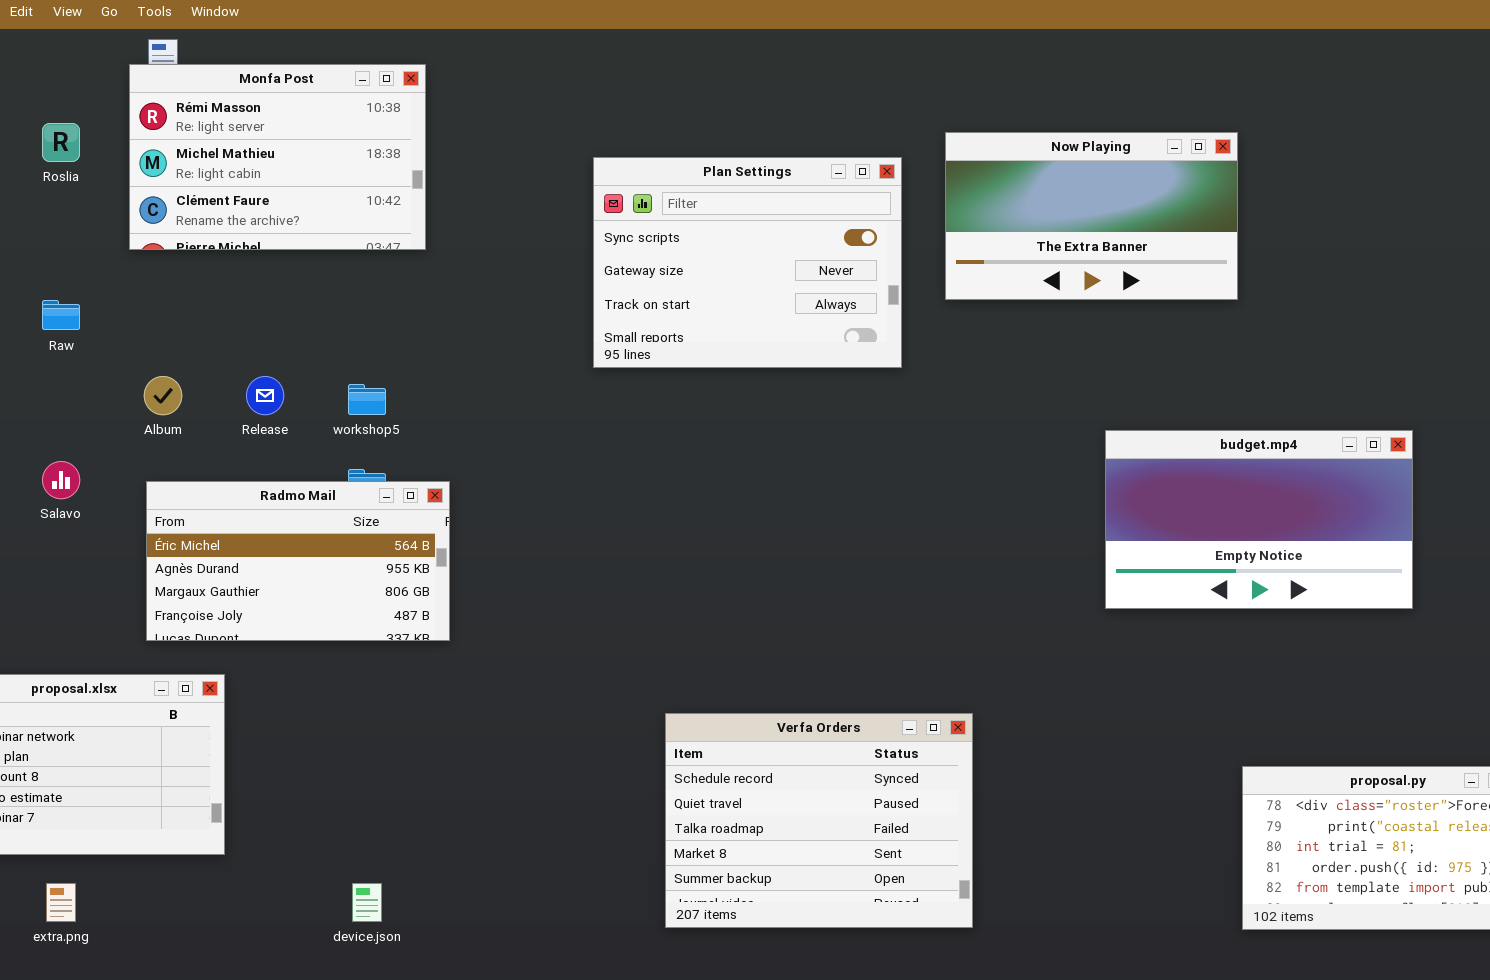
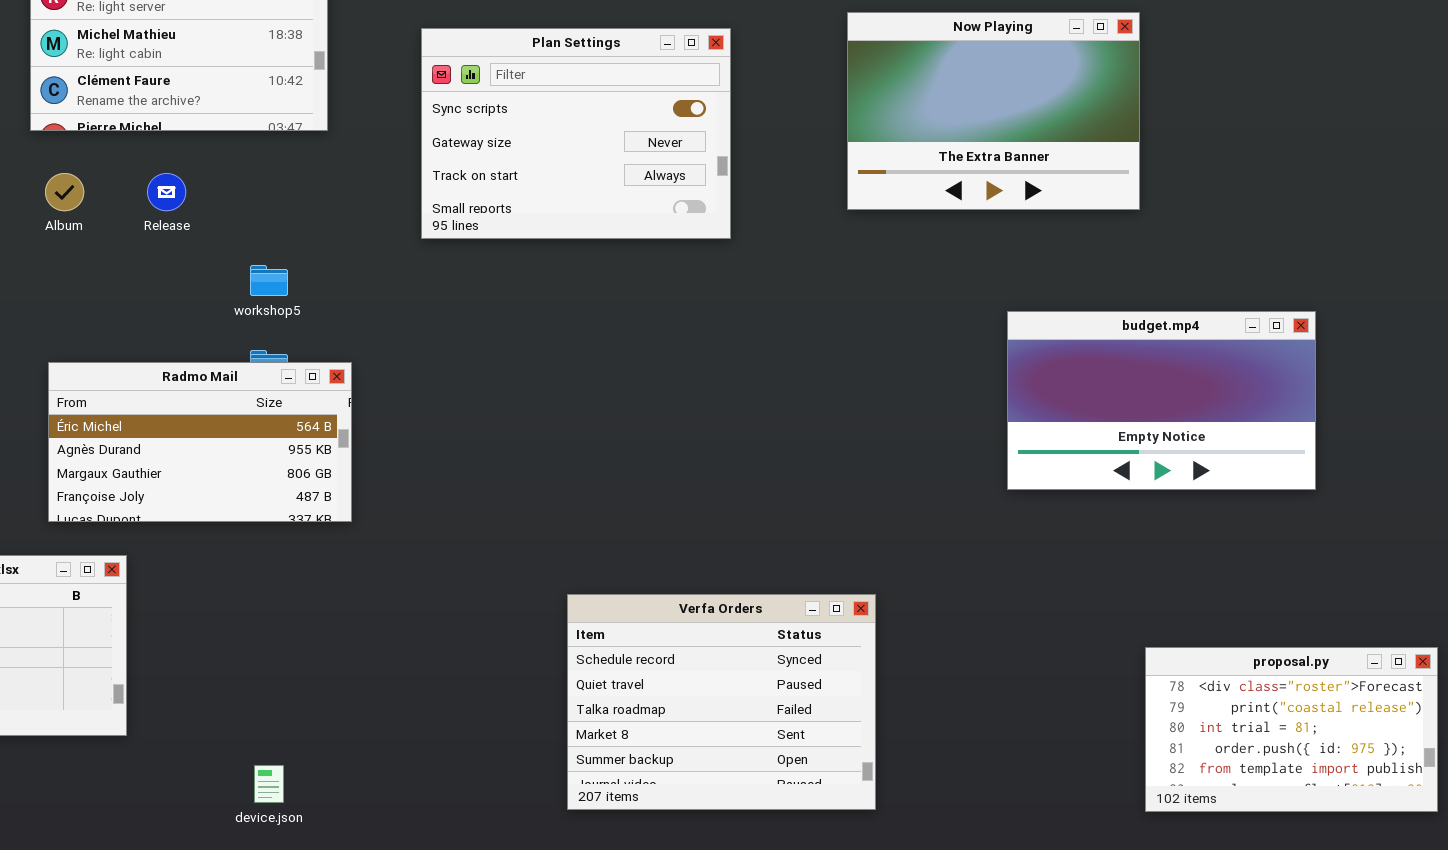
Now Playing: [945,132,1238,300] -> [847,12,1140,210], resized
Plan Settings: [593,157,902,368] -> [421,28,731,239], moved
Album: [144,376,182,415] -> [45,173,84,211], moved
Release: [246,376,284,415] -> [147,173,186,211], moved

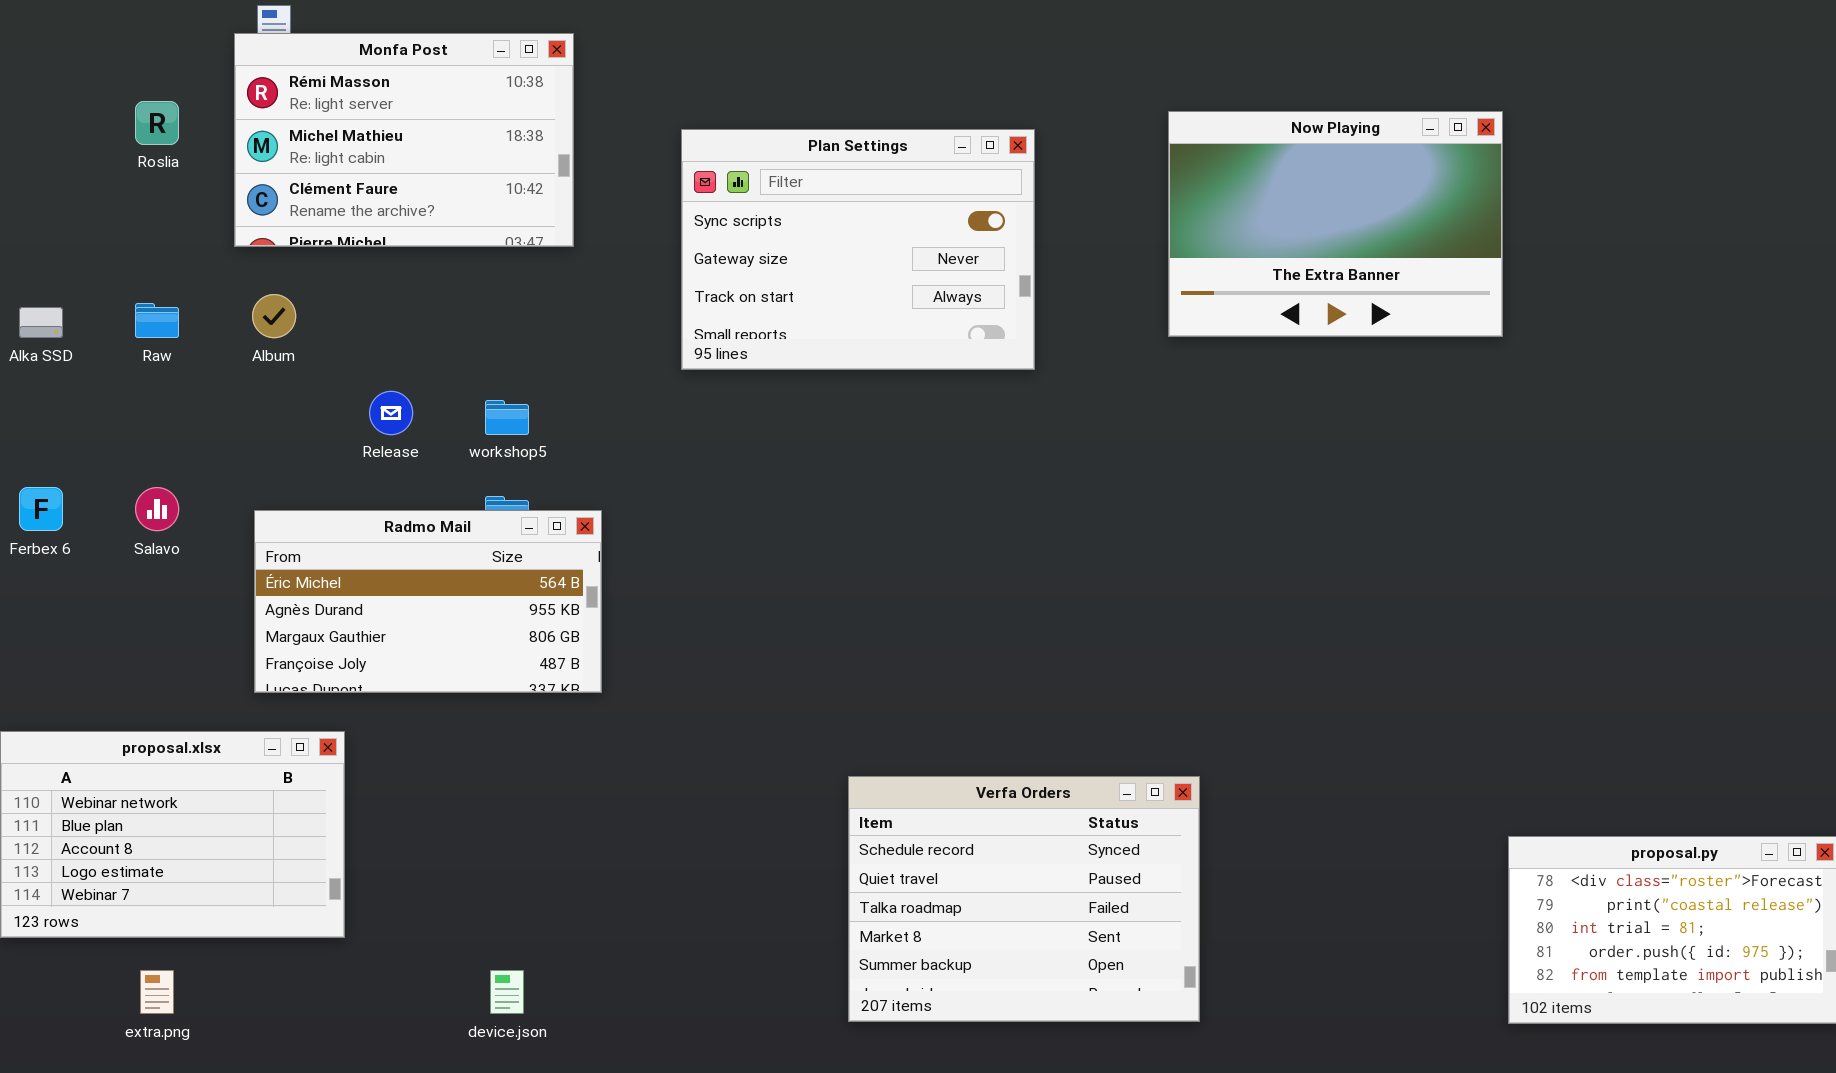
Release: [147,173,186,211] -> [369,391,413,435], moved
budget.mp4: [1007,311,1316,490] -> none, closed

